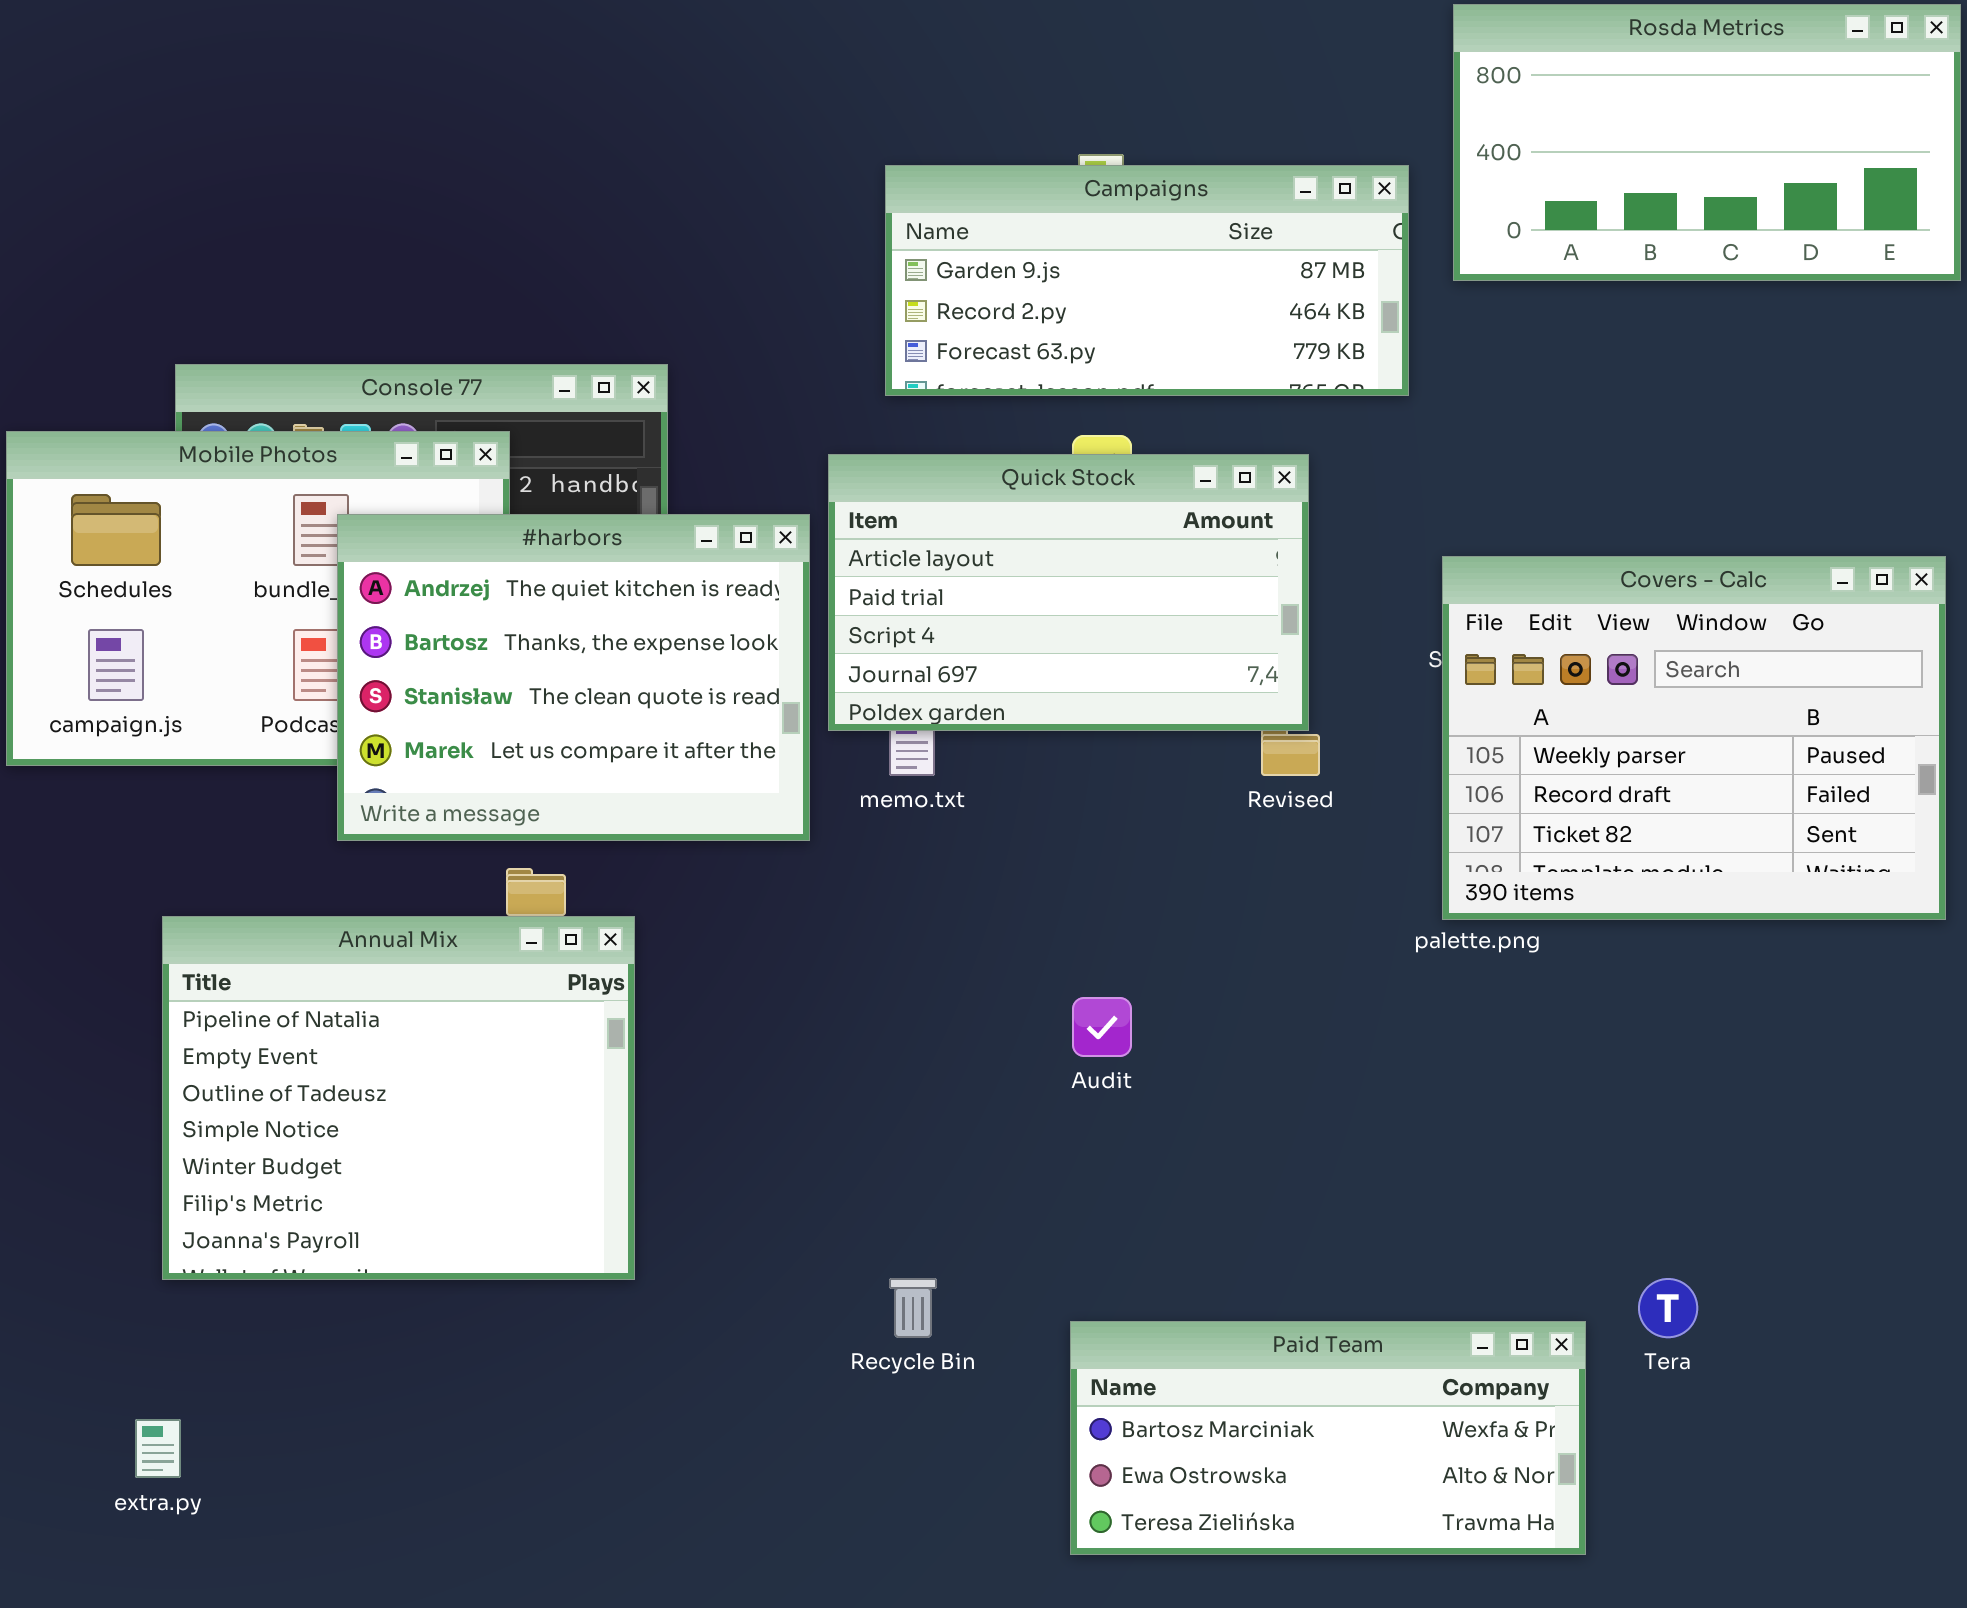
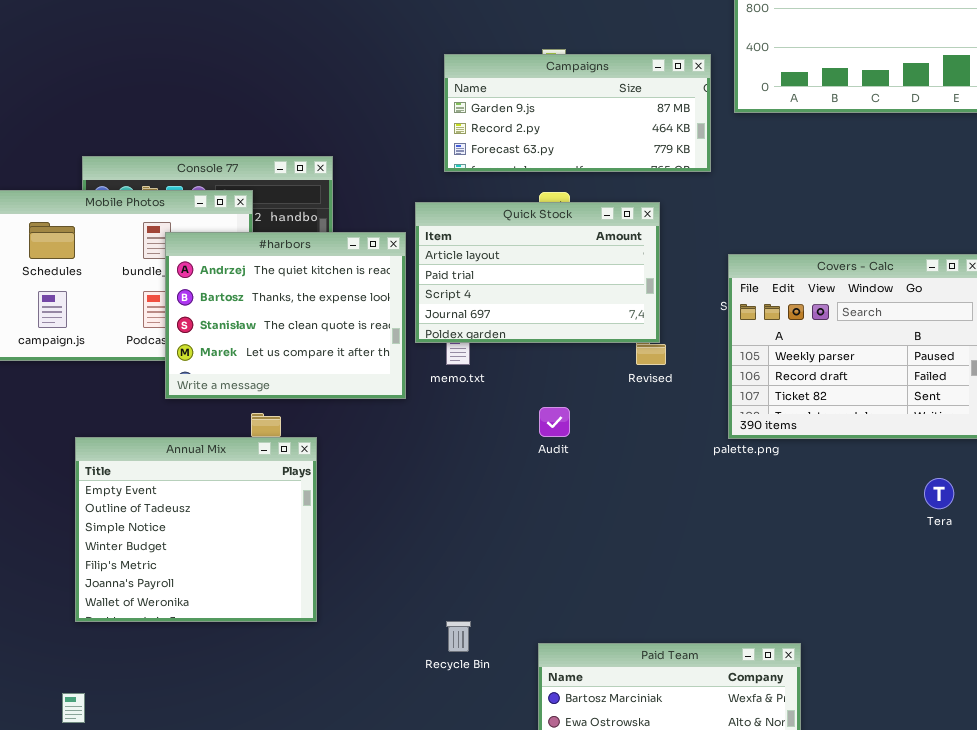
Annual Mix: [162,916,635,1280] -> [75,437,317,622], scrolled down 1 row
Audit: [1072,997,1132,1057] -> [539,407,570,437], moved
Tera: [1638,1278,1698,1338] -> [924,478,954,509], moved

